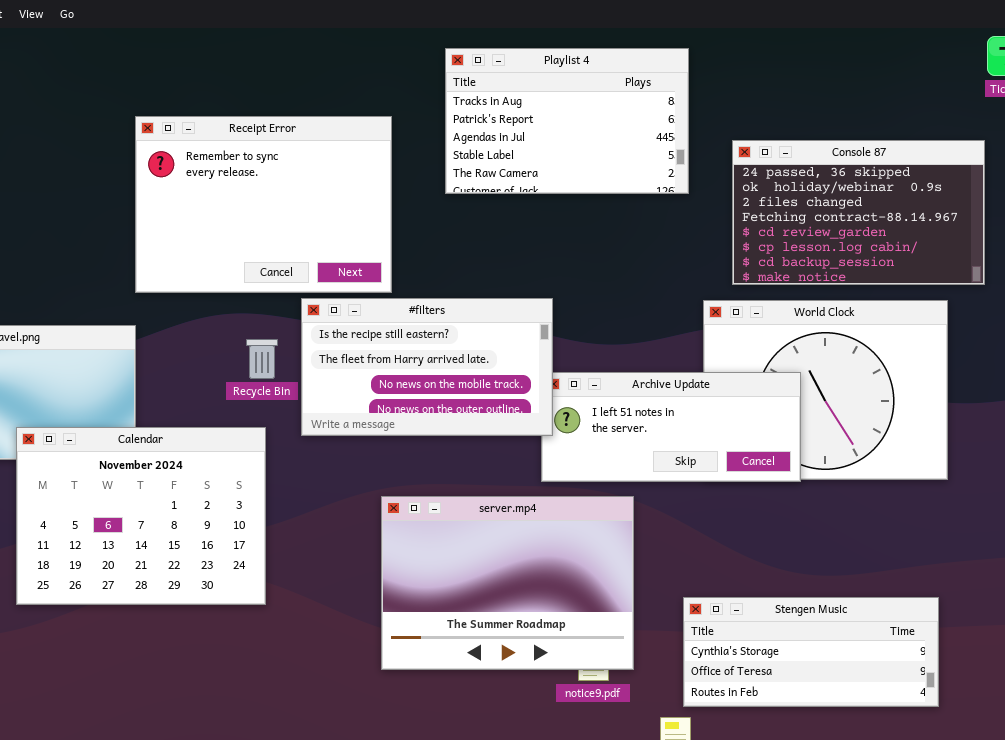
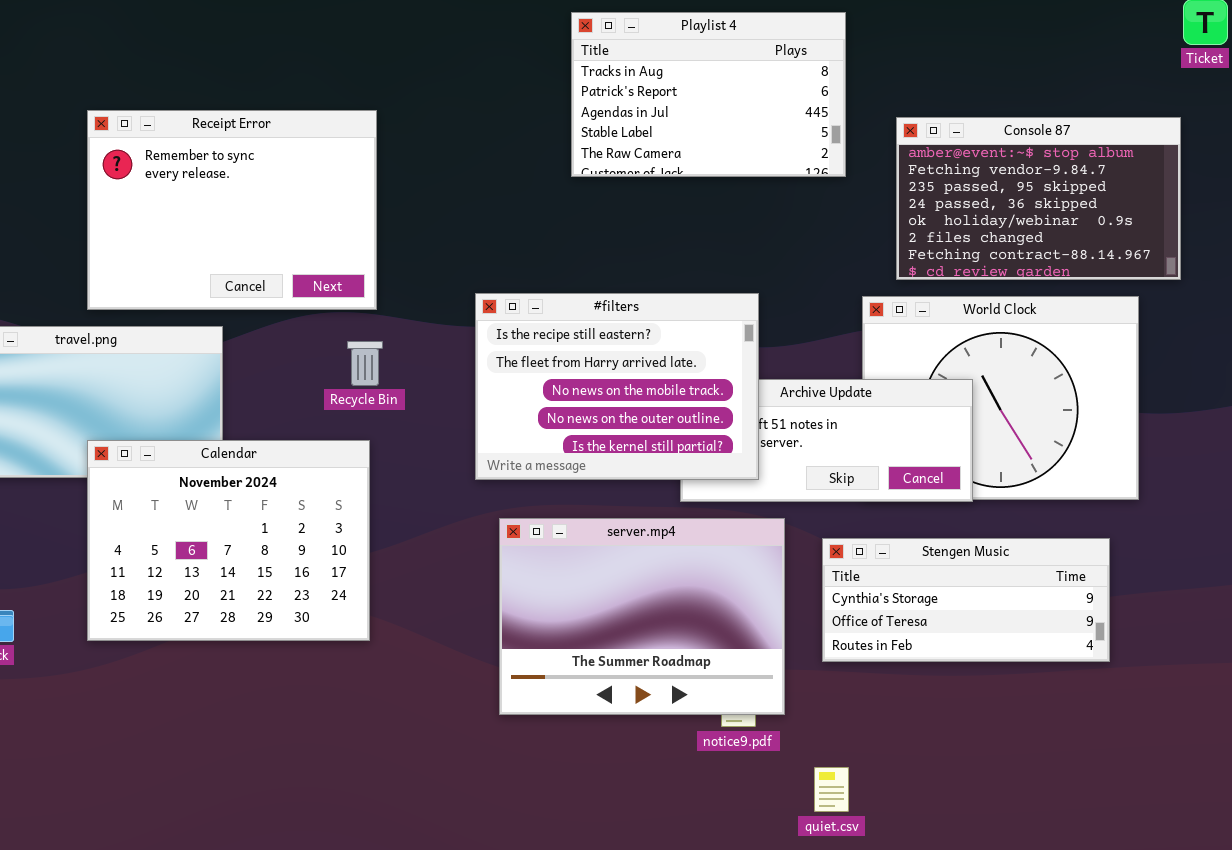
Receipt Error: [135,116,392,293] -> [87,110,377,310], moved
Console 87: [732,140,985,285] -> [896,117,1181,280], scrolled up 3 rows
#filters: [301,298,553,436] -> [475,293,759,480], moved, resized
Stengen Music: [683,597,939,707] -> [822,538,1110,662], moved

